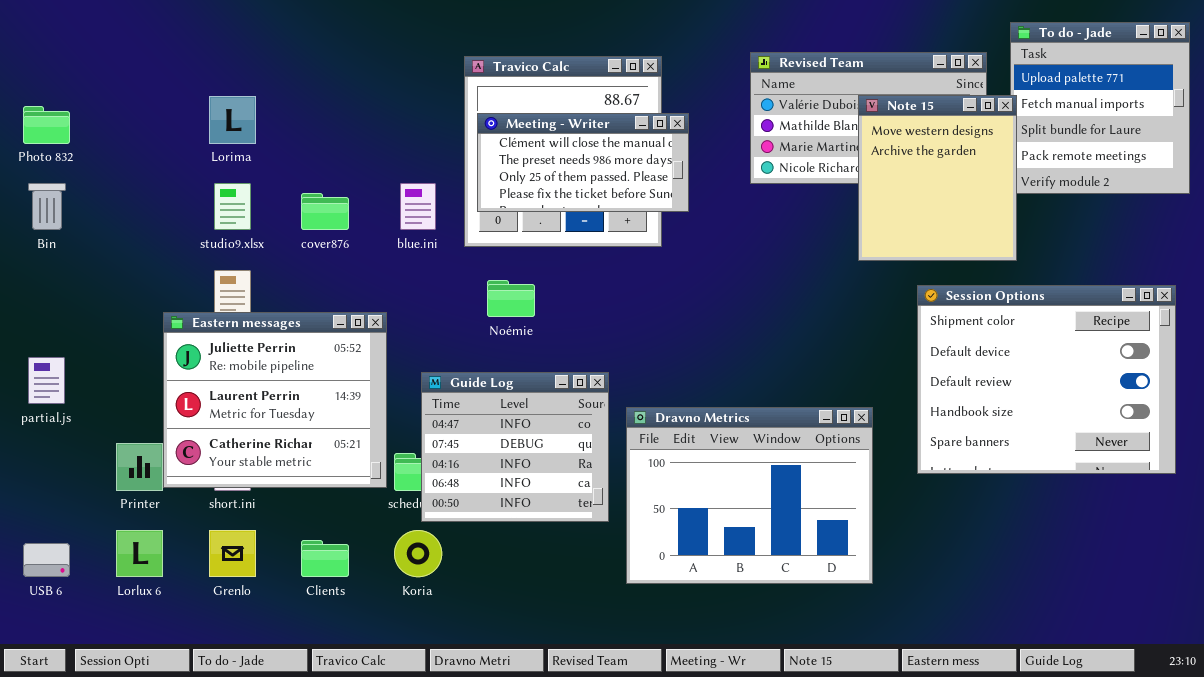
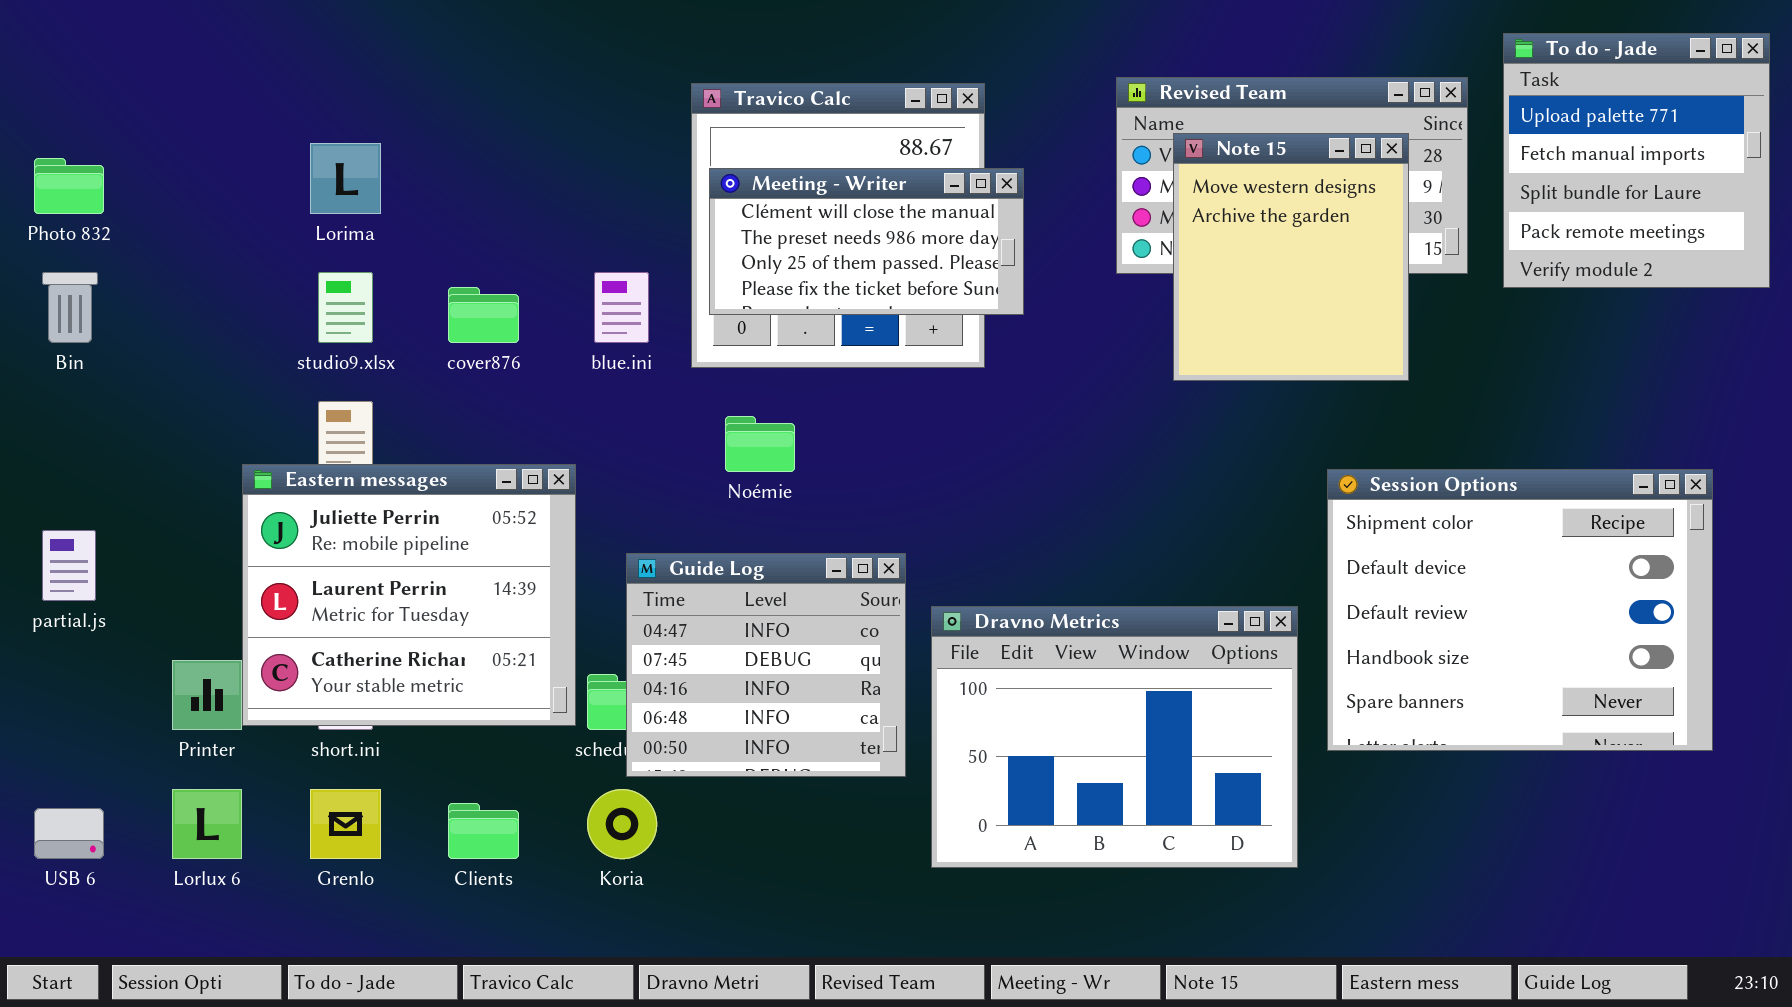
Note 15: [858,95,1017,261] -> [1173,133,1409,381], moved
Session Options: [917,285,1176,474] -> [1327,469,1713,751], moved

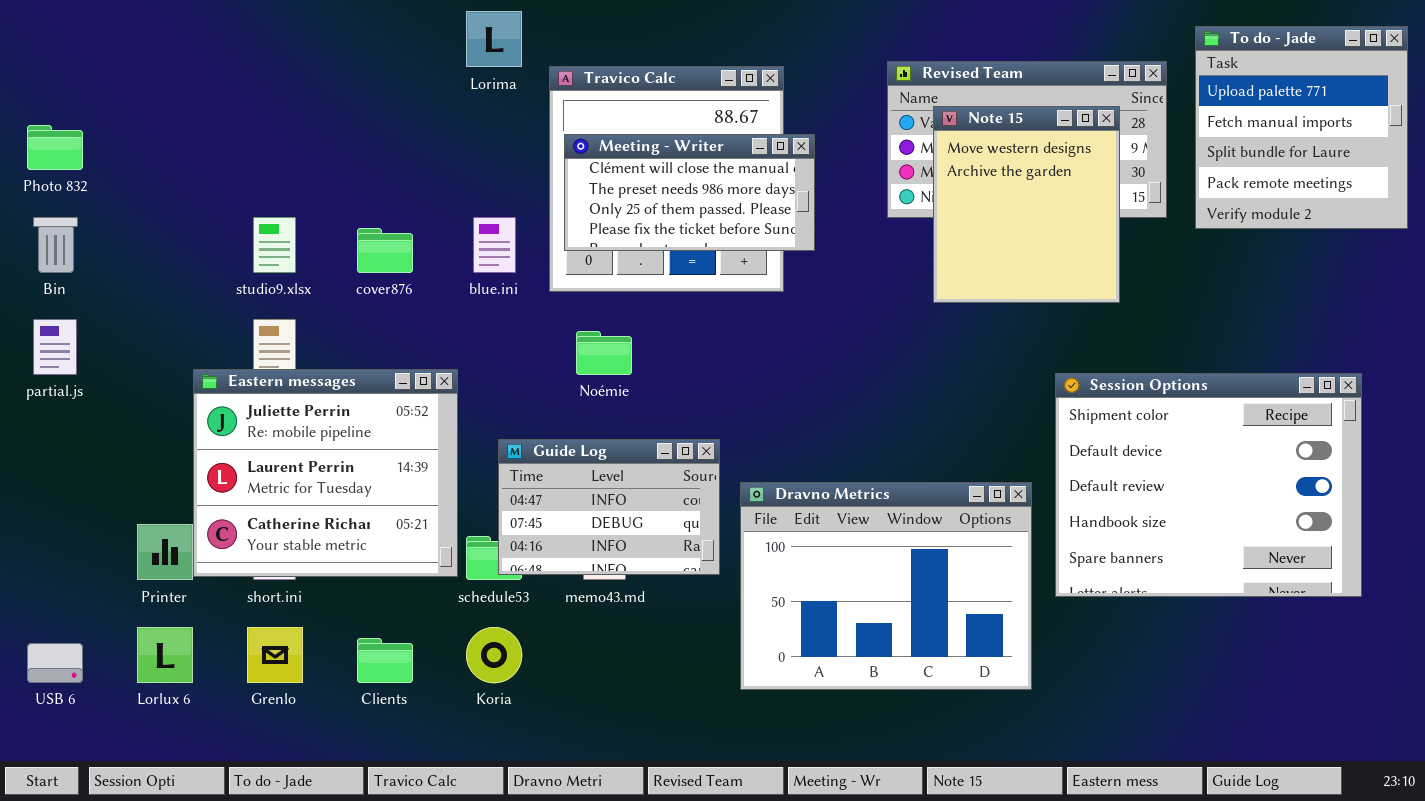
Lorima: [310,143,381,214] -> [466,11,522,67], moved
partial.js: [42,530,96,601] -> [33,319,77,375], moved
Guide Log: [626,553,906,777] -> [498,439,720,575], resized

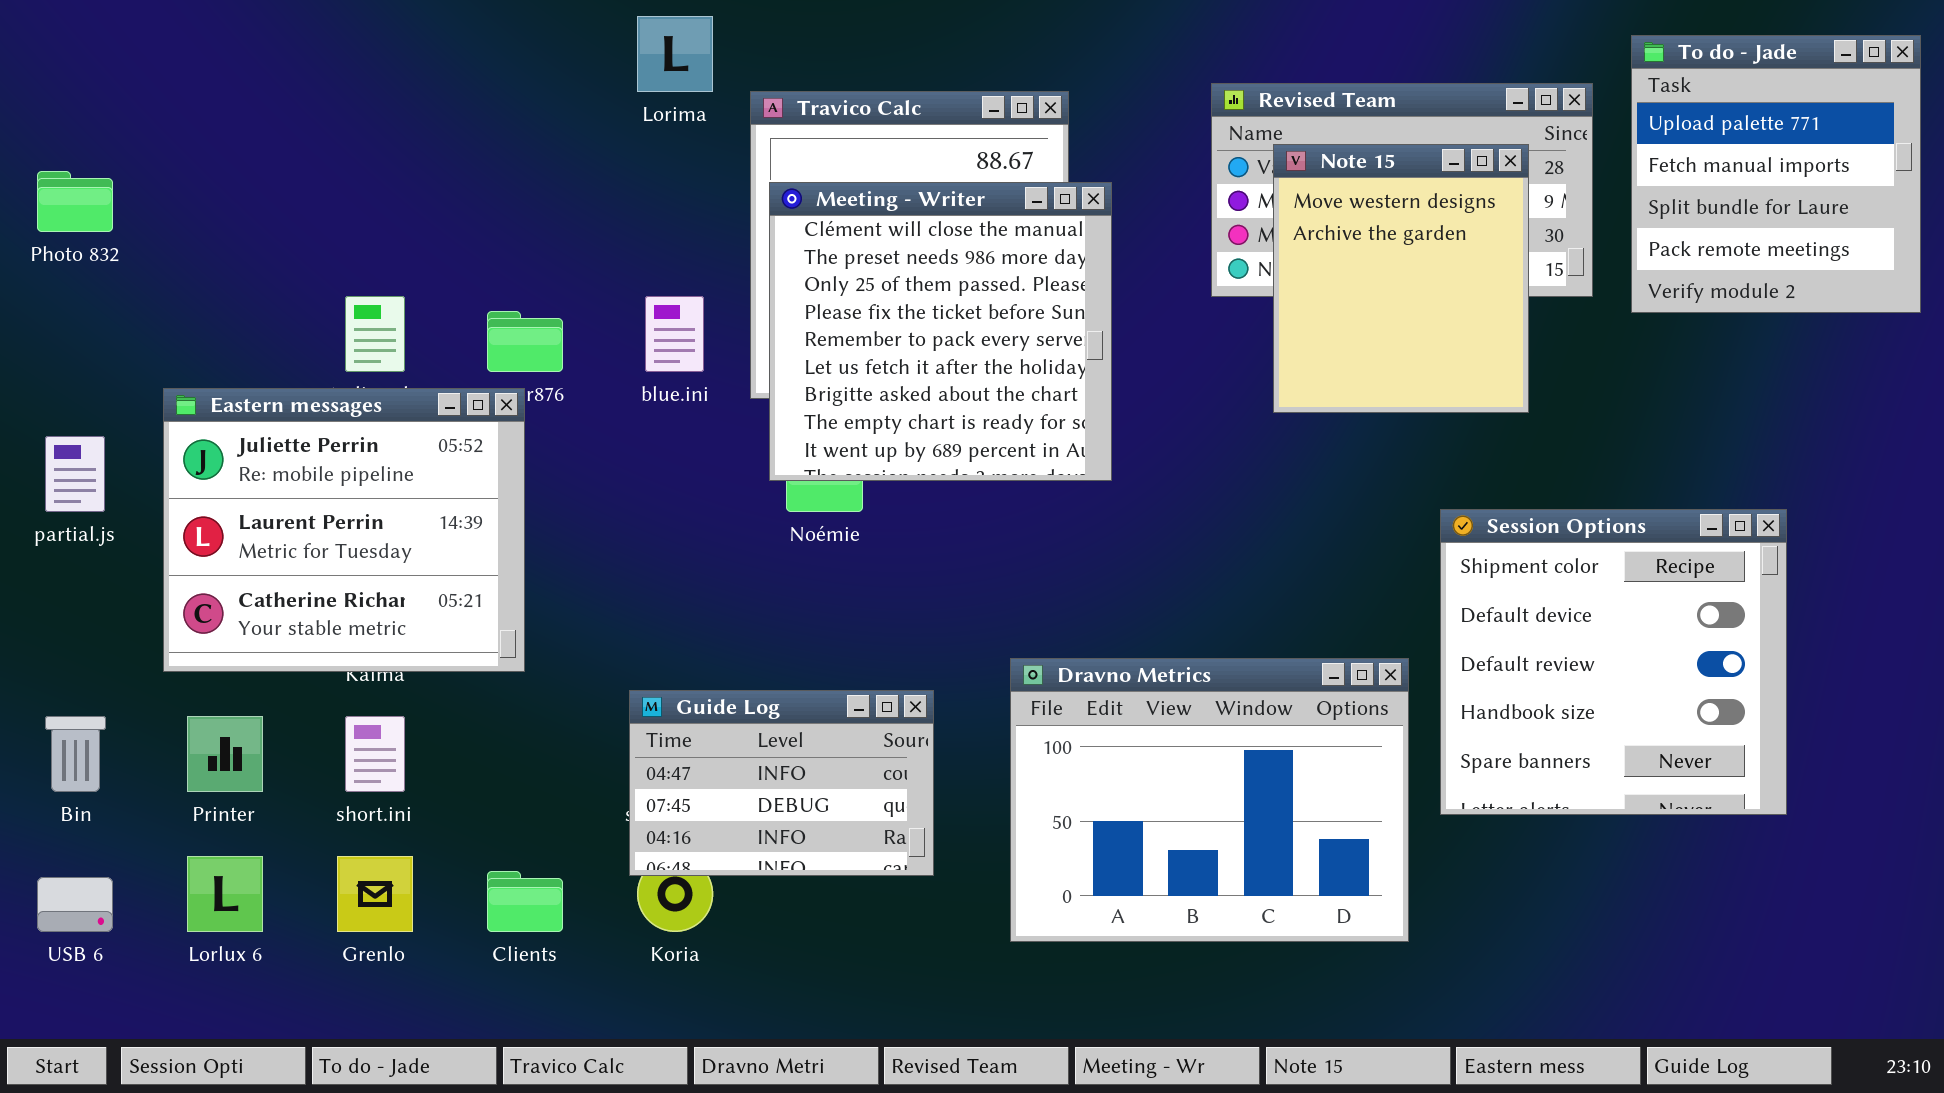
Meeting - Writer: [564,134,815,251] -> [769,182,1112,481], resized
Bin: [33,217,78,273] -> [45,716,106,792], moved
Eastern messages: [193,369,458,577] -> [163,388,525,672], moved
Session Options: [1055,373,1362,597] -> [1440,509,1787,815], resized
Guide Log: [498,439,720,575] -> [629,690,934,876], moved

